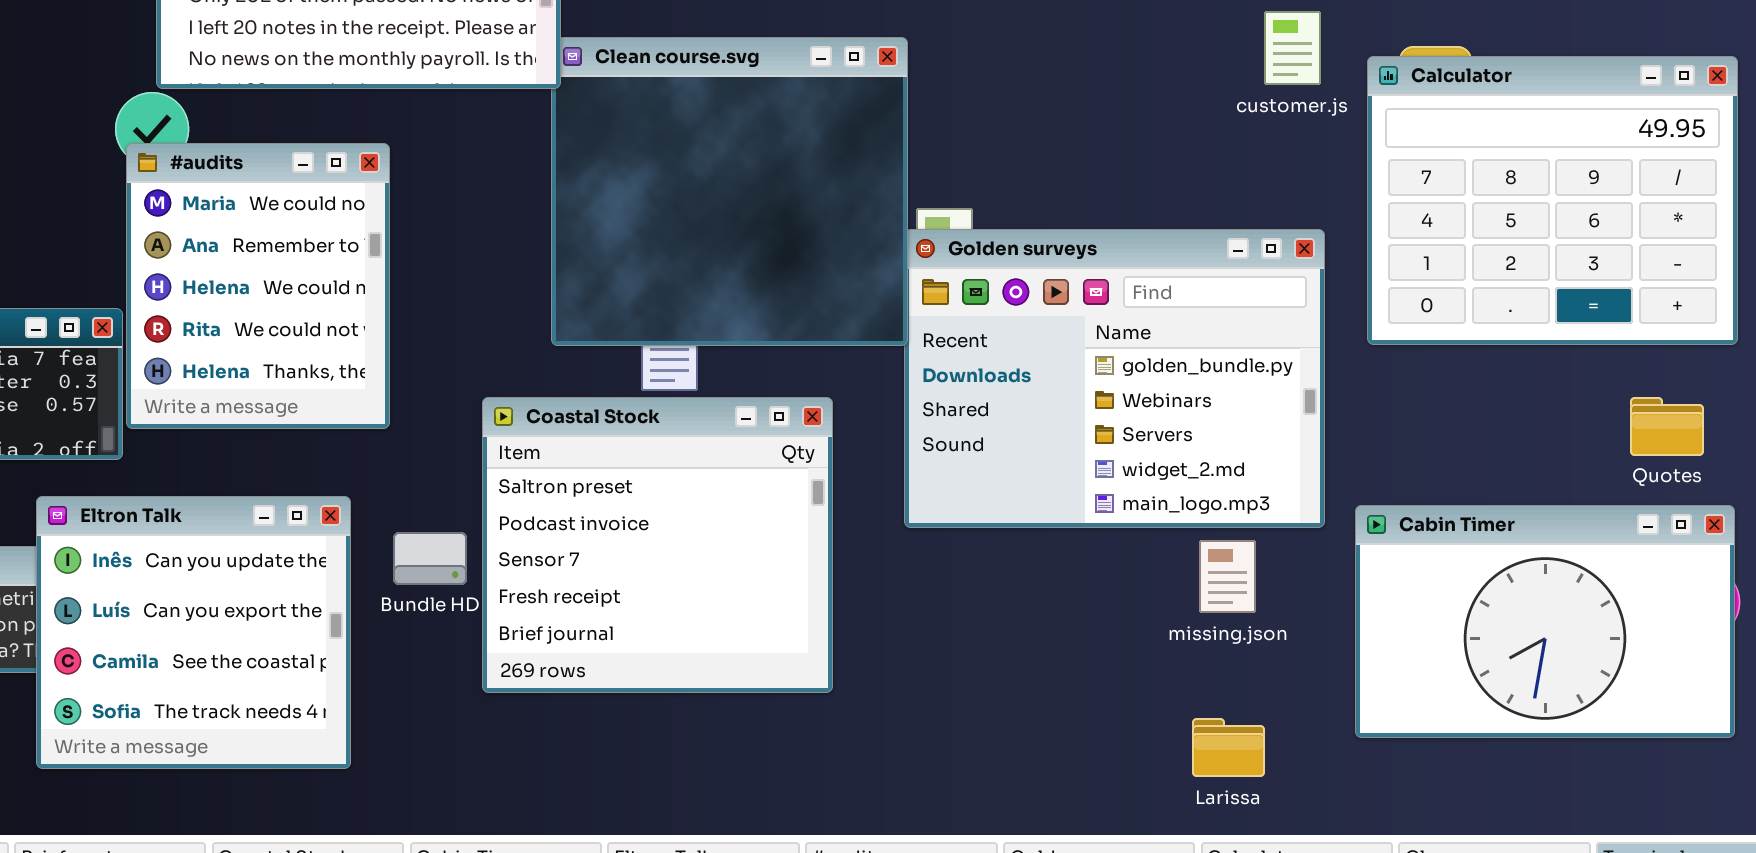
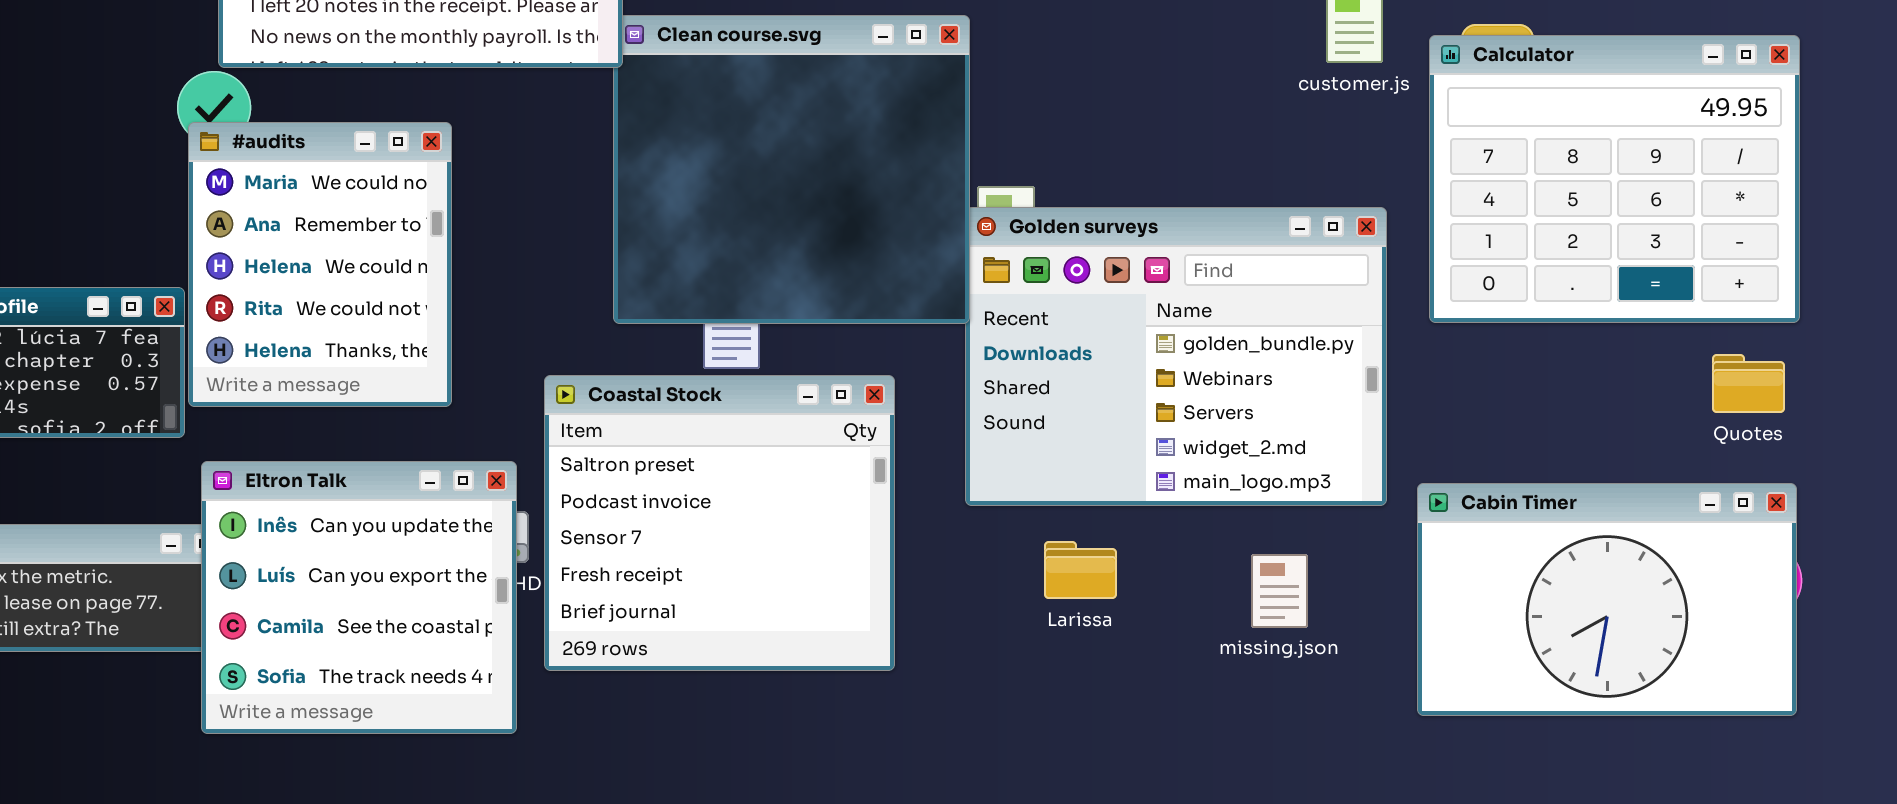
Quotes: [1630,397,1704,456] -> [1712,354,1785,413], moved
Eltron Talk: [36,496,351,769] -> [201,461,517,734], moved
missing.json: [1199,540,1256,613] -> [1251,554,1308,628], moved
Larissa: [1192,718,1265,777] -> [1044,541,1117,599], moved

